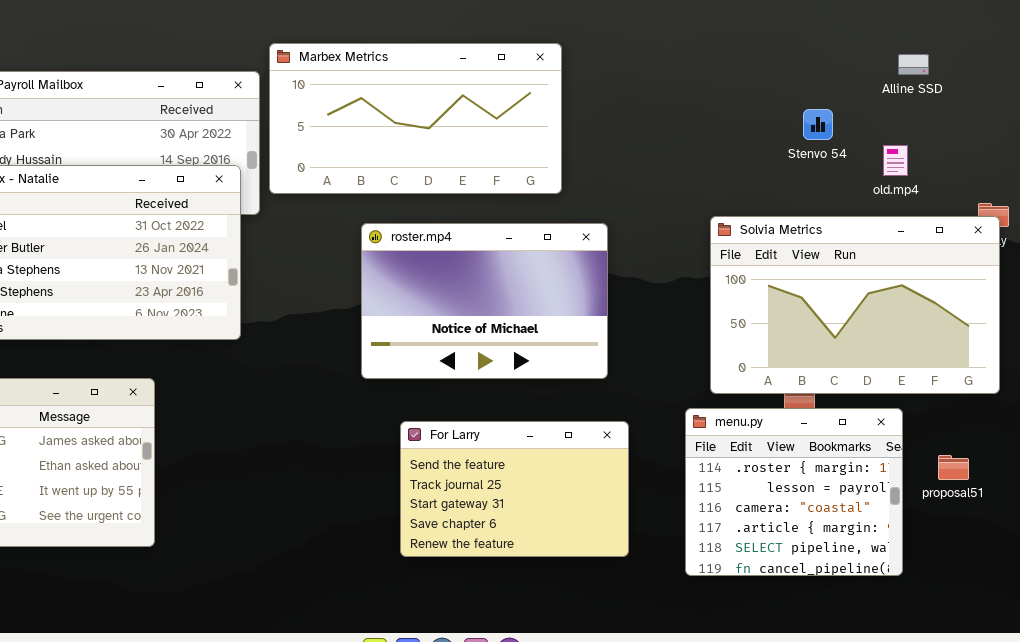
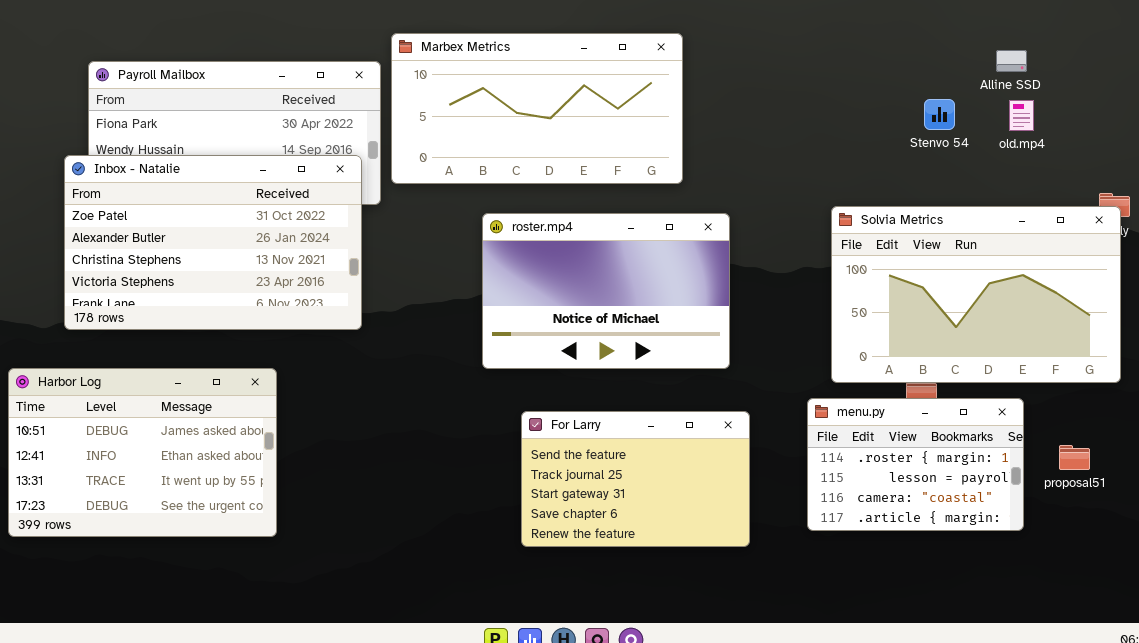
Alline SSD: [898,54,929,75] -> [996,50,1027,72], moved
old.mp4: [883,145,908,176] -> [1009,100,1034,131], moved
menu.py: [685,408,903,576] -> [807,398,1024,531], resized

